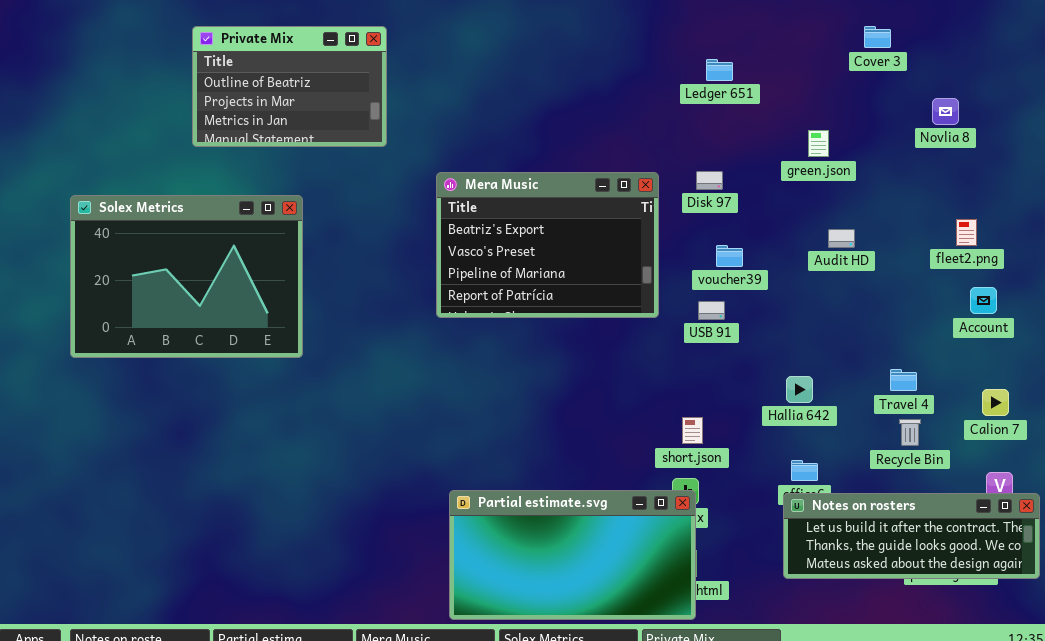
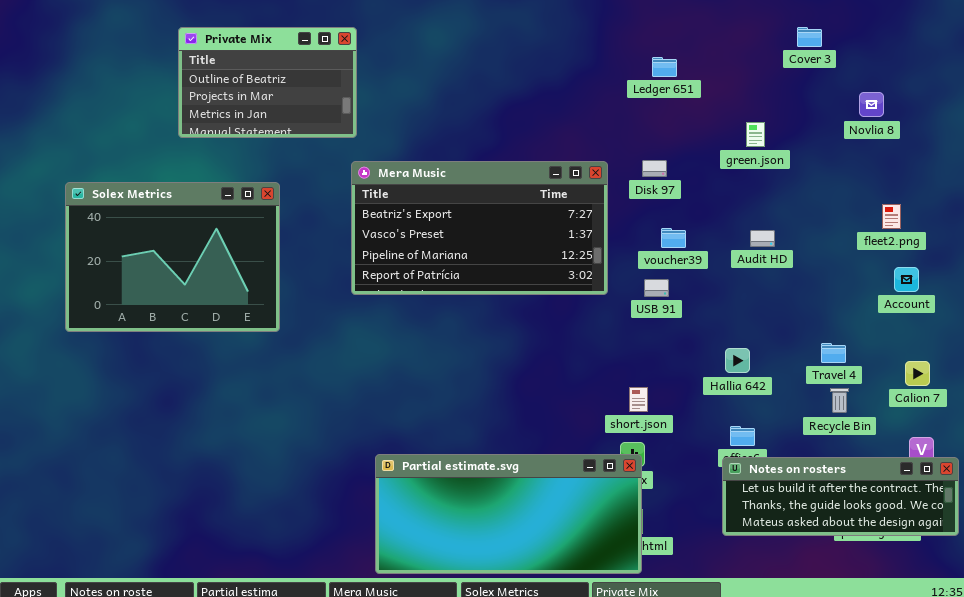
Mera Music: [436,172,659,318] -> [351,161,608,295], resized
Audit HD: [828,229,855,248] -> [750,230,775,247], moved
Partial estimate.svg: [449,490,696,620] -> [375,454,642,574], resized

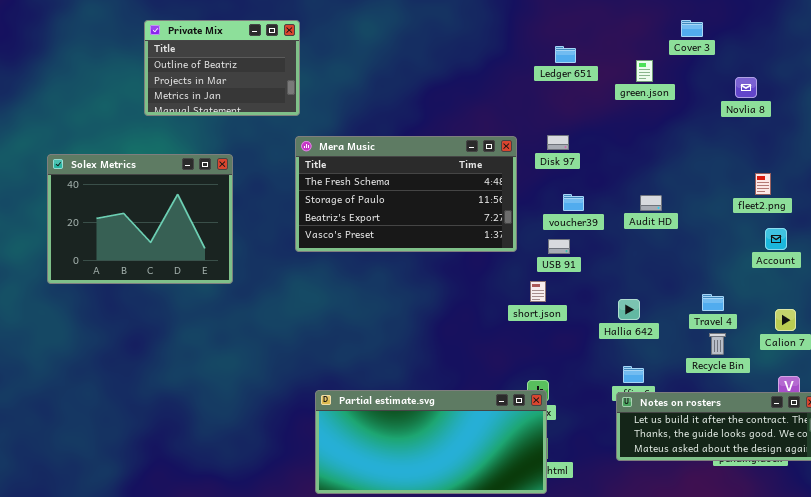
green.json: [746,122,765,147] -> [636,60,653,82], moved
Mera Music: [351,161,608,295] -> [295,136,517,252], scrolled up 2 rows
short.json: [629,387,648,412] -> [530,281,546,302], moved

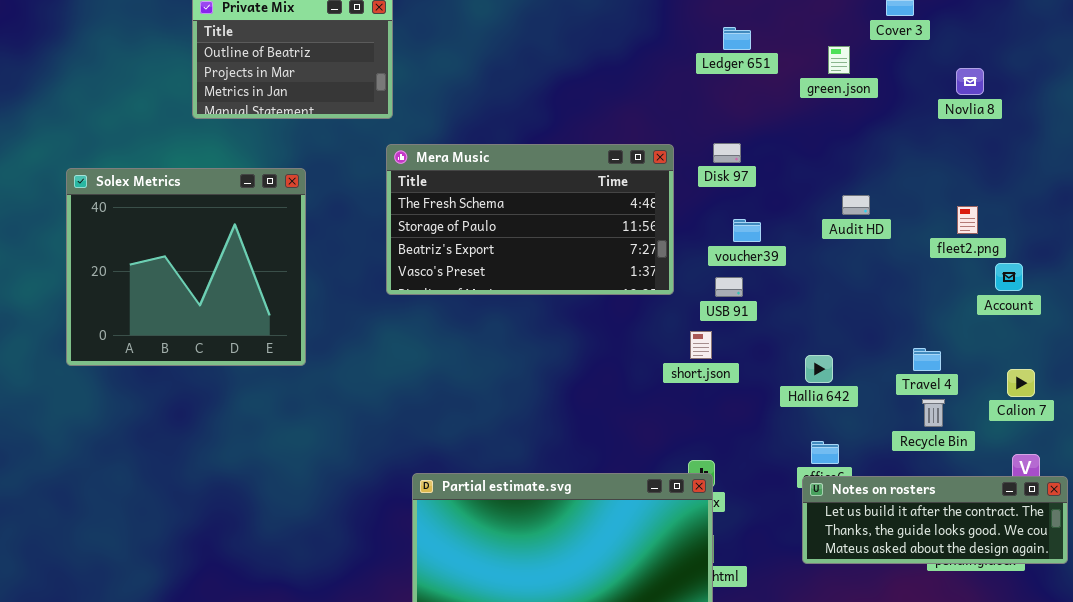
Solex Metrics: [47,154,233,284] -> [66,168,306,366], resized
fleet2.png: [755,173,771,195] -> [957,206,978,234], moved
Audit HD: [640,195,662,211] -> [842,195,870,215], moved

